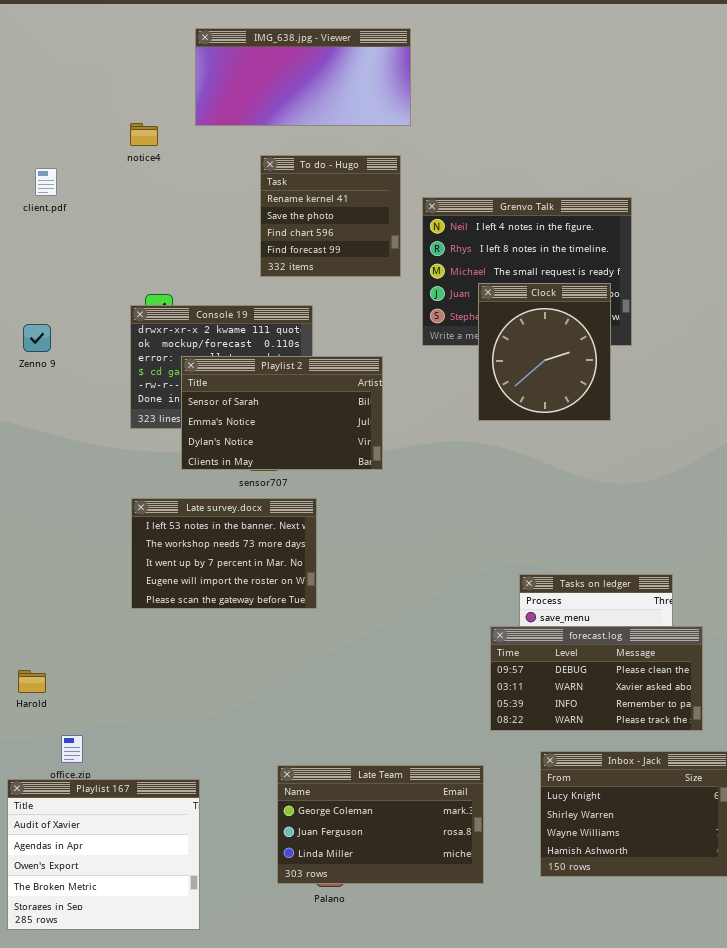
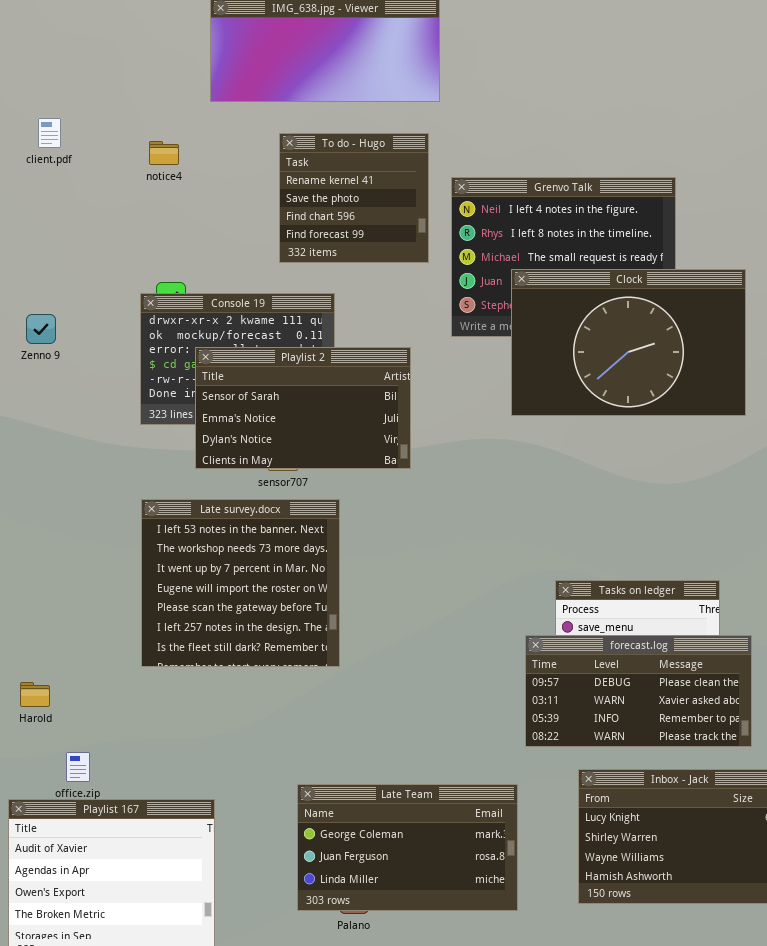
notice4: [130,123,158,146] -> [149,141,179,165], moved
client.pdf: [35,168,57,196] -> [38,118,61,148], moved
Clock: [478,283,611,421] -> [511,269,746,416], resized
Late survey.docx: [131,498,317,609] -> [141,499,340,667], resized

